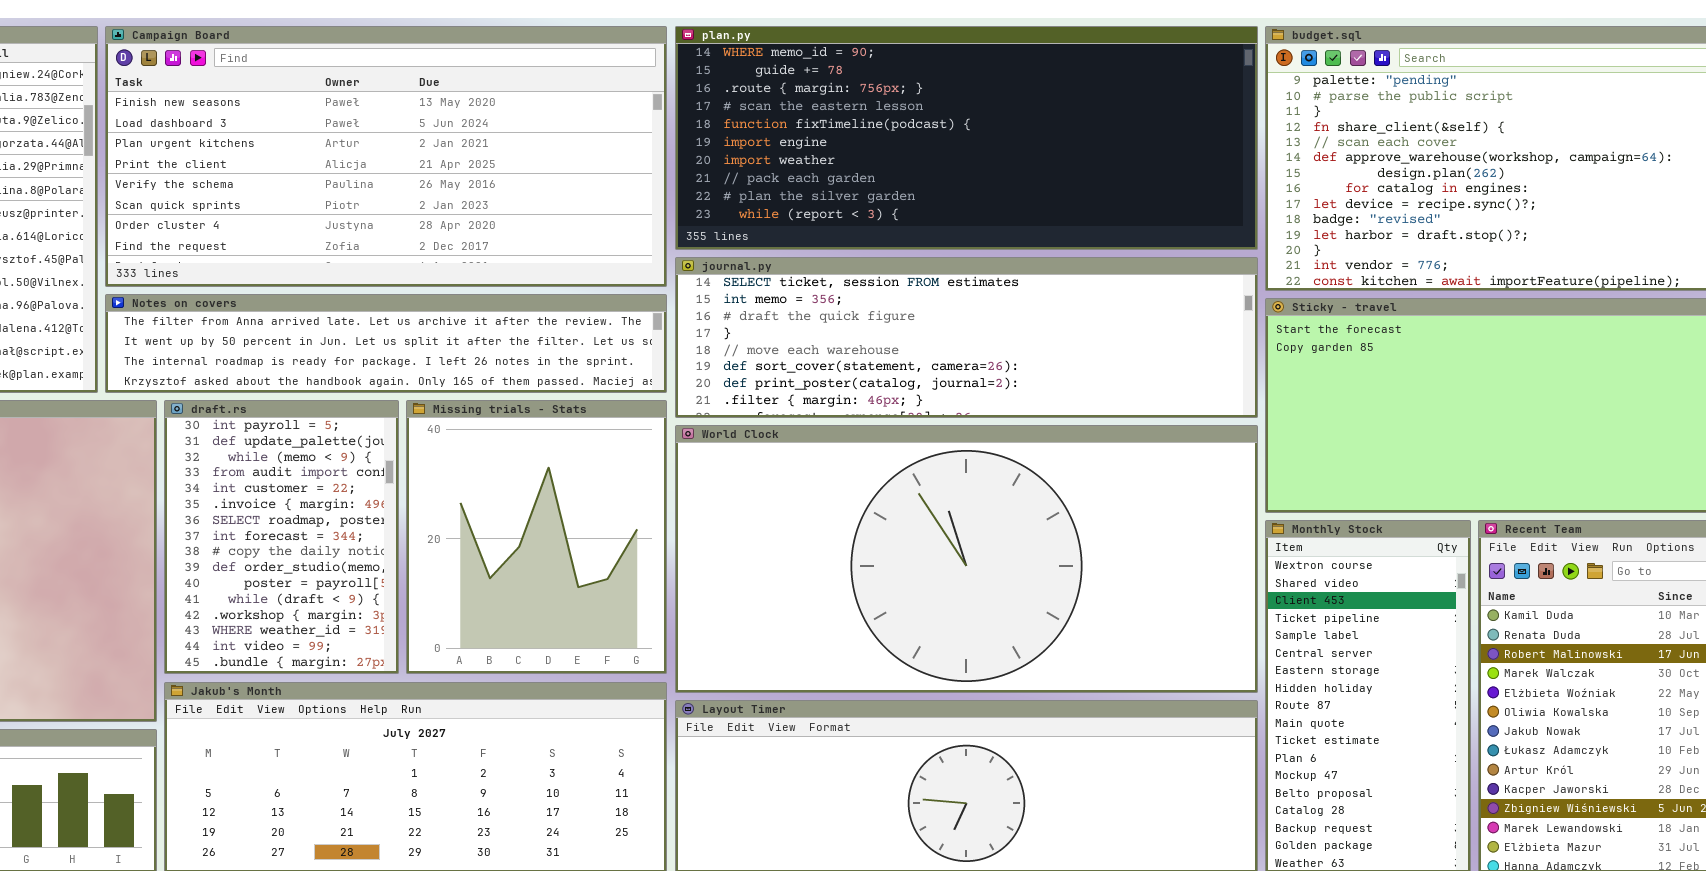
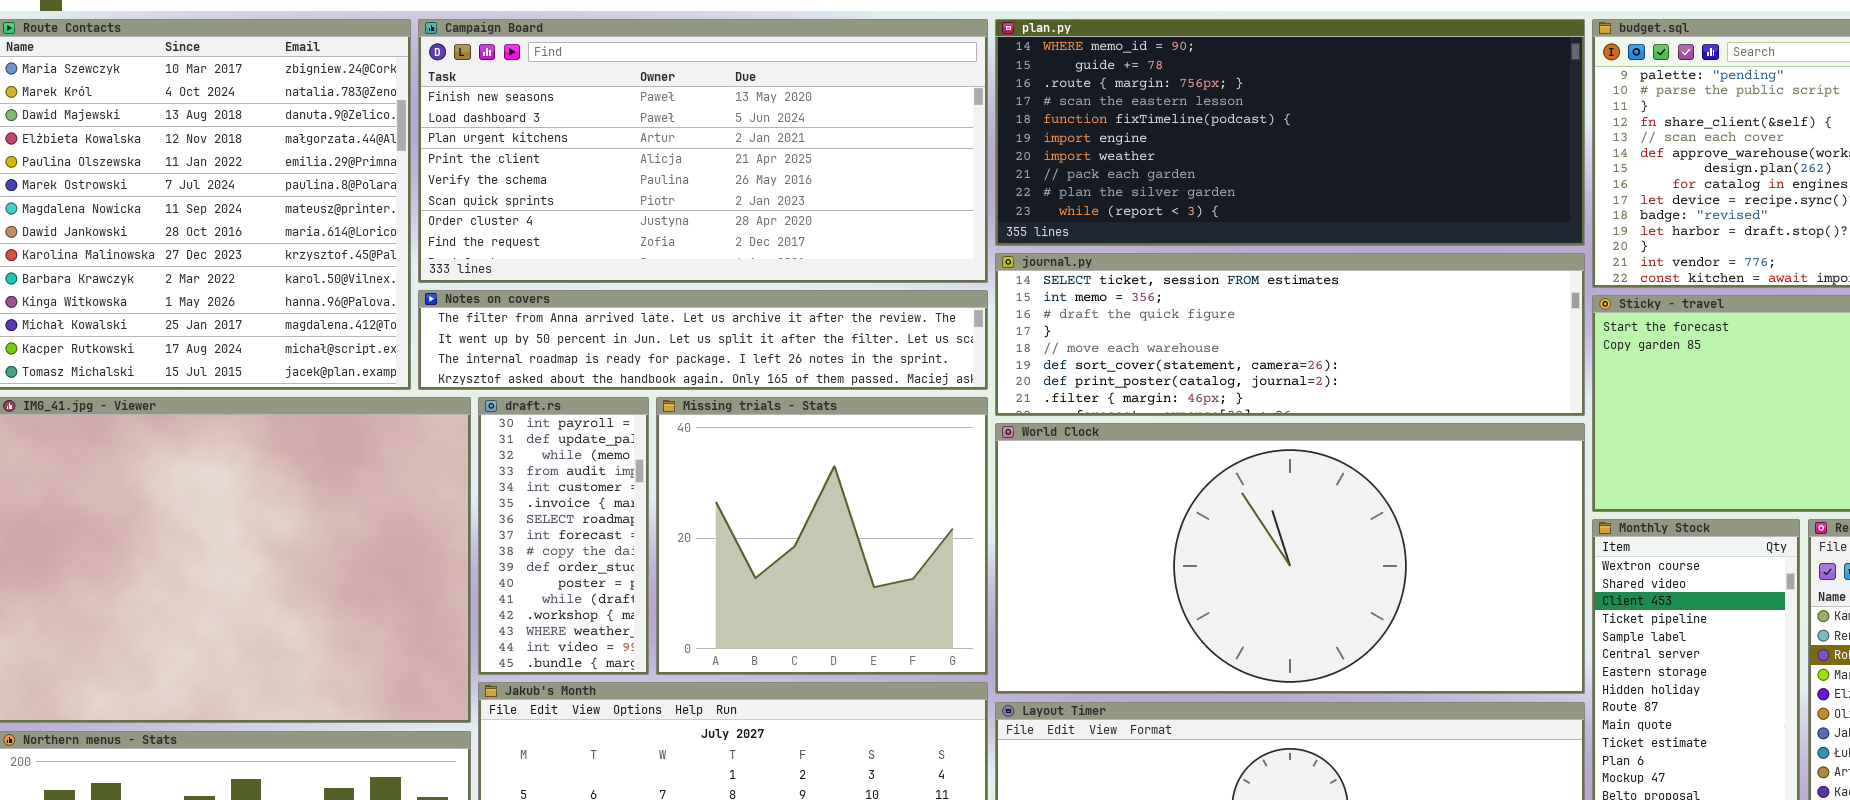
draft.rs: [164,400,399,674] -> [478,397,649,675], resized
Missing trials - Stats: [406,400,667,674] -> [656,397,988,675], resized

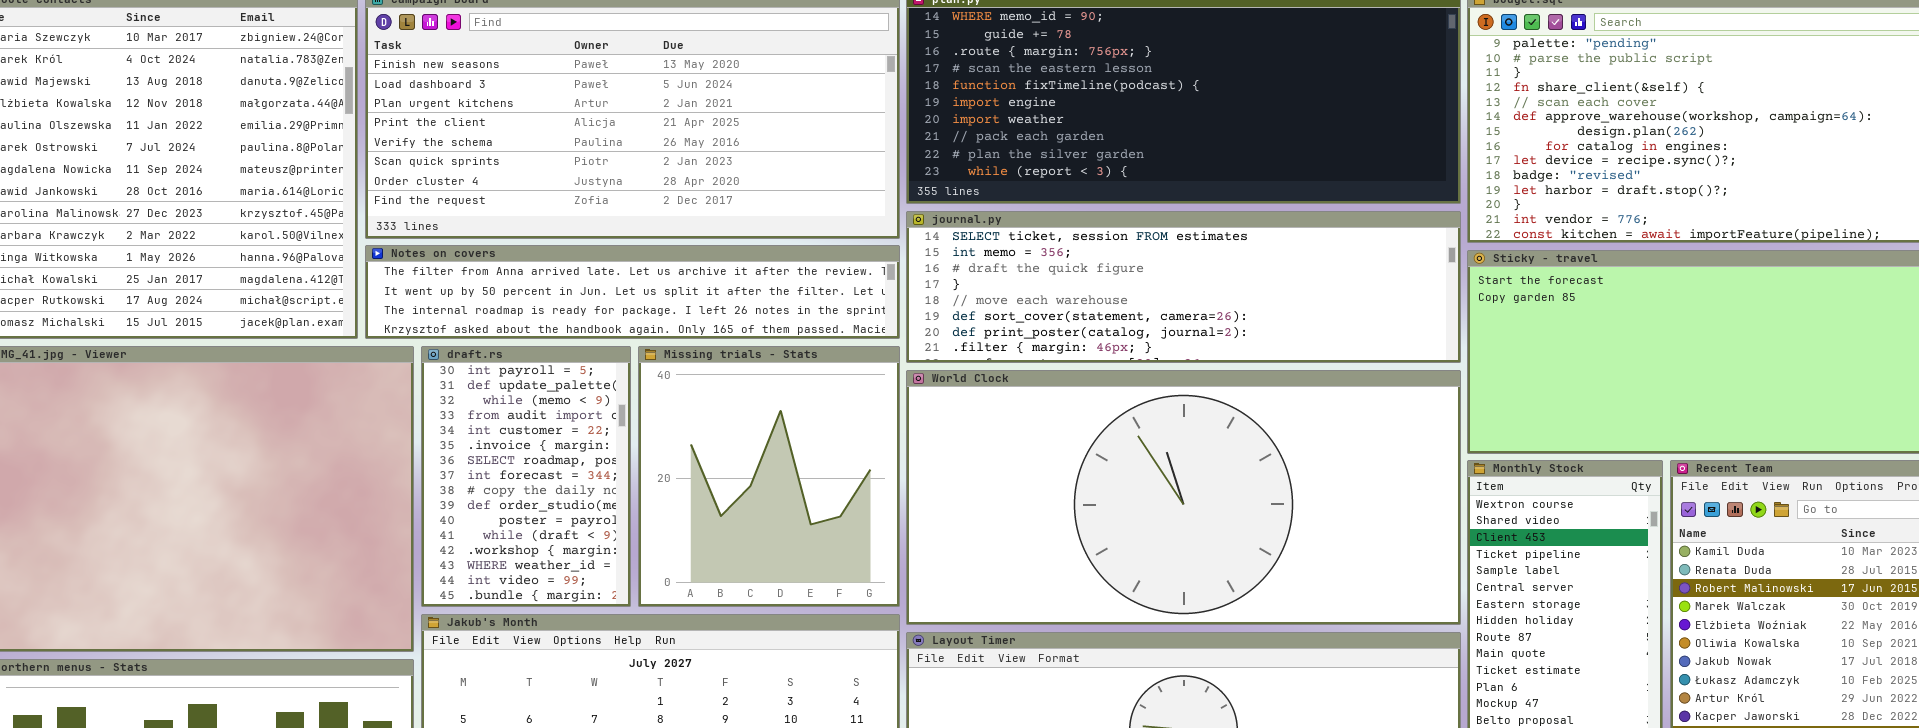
draft.rs: [478,397,649,675] -> [421,346,631,607], resized
Missing trials - Stats: [656,397,988,675] -> [638,346,900,607], resized

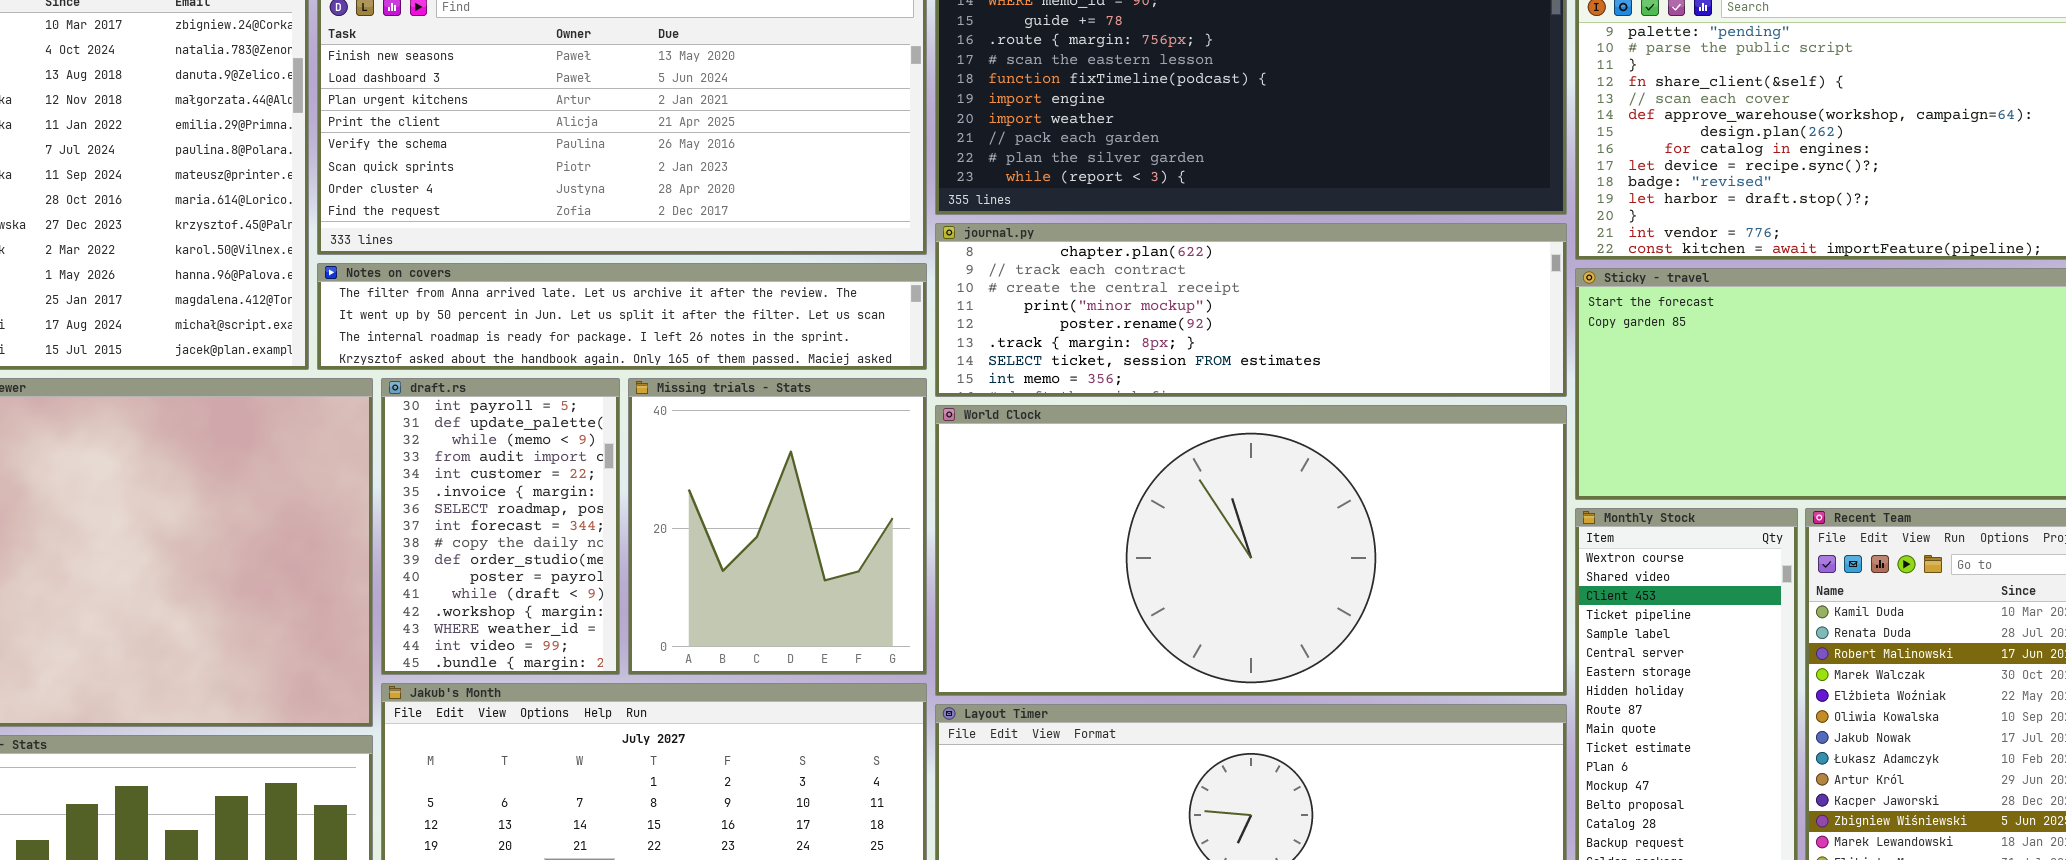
journal.py: [906,211,1461,363] -> [935,223,1567,397], scrolled up 6 rows

